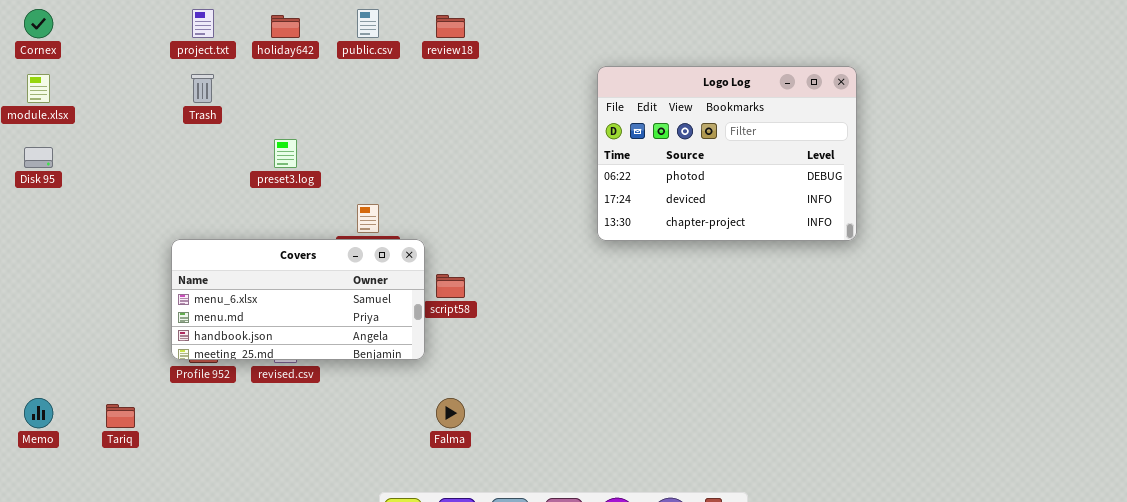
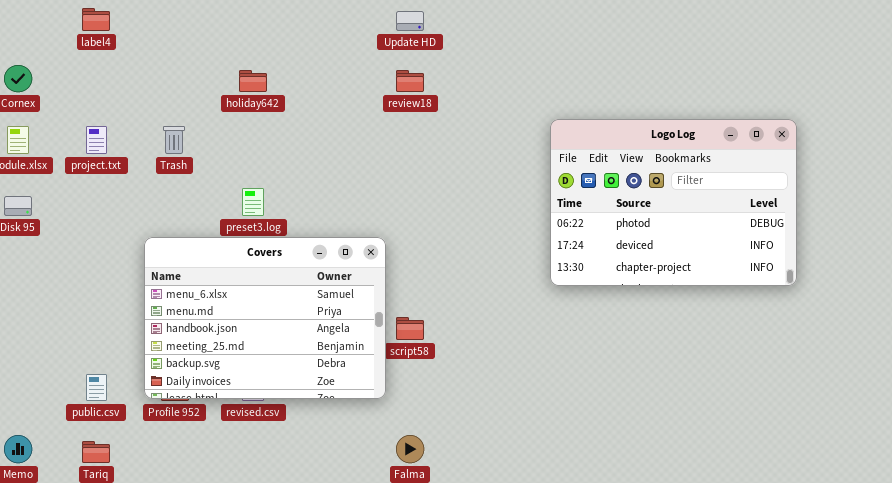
project.txt: [192,9,214,38] -> [86,126,107,154], moved
public.csv: [357,9,379,38] -> [86,374,107,401], moved
Covers: [171,239,425,360] -> [144,237,386,399], resized

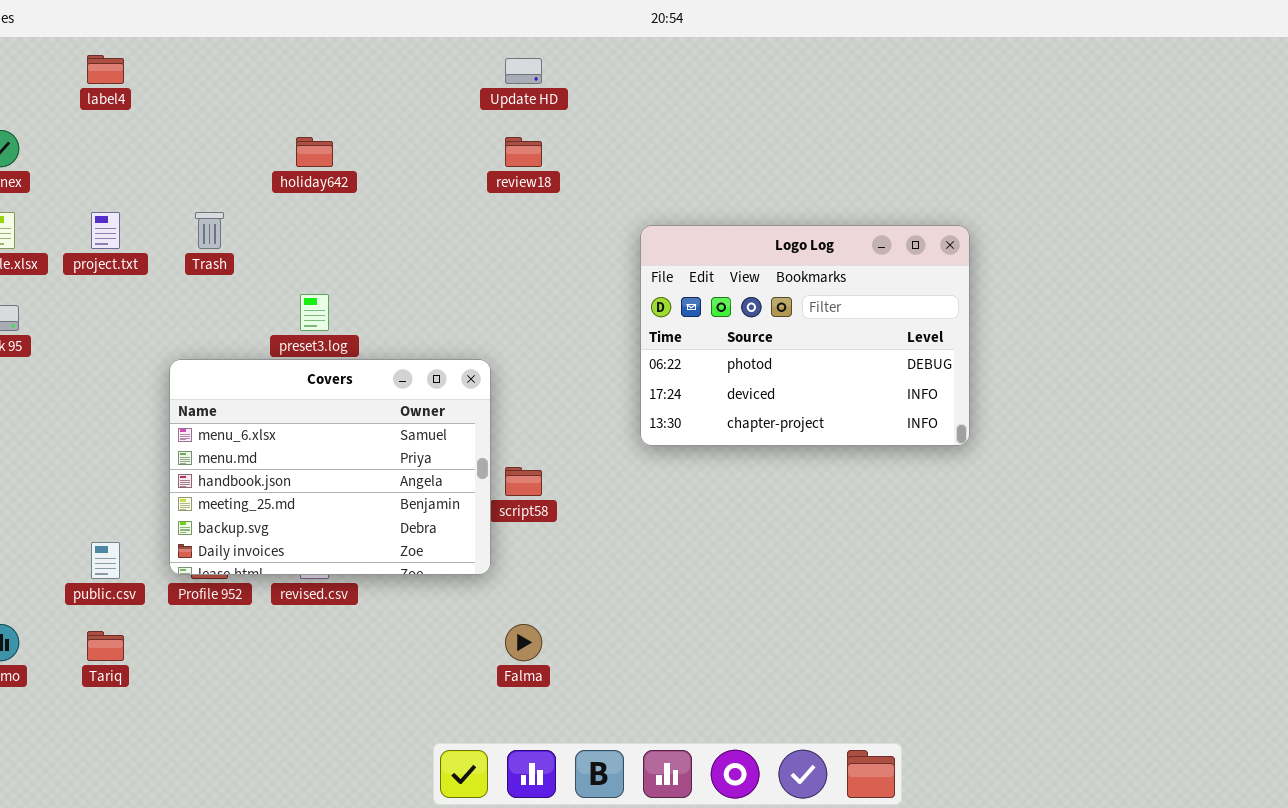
Logo Log: [550,119,797,286] -> [640,225,970,446], moved

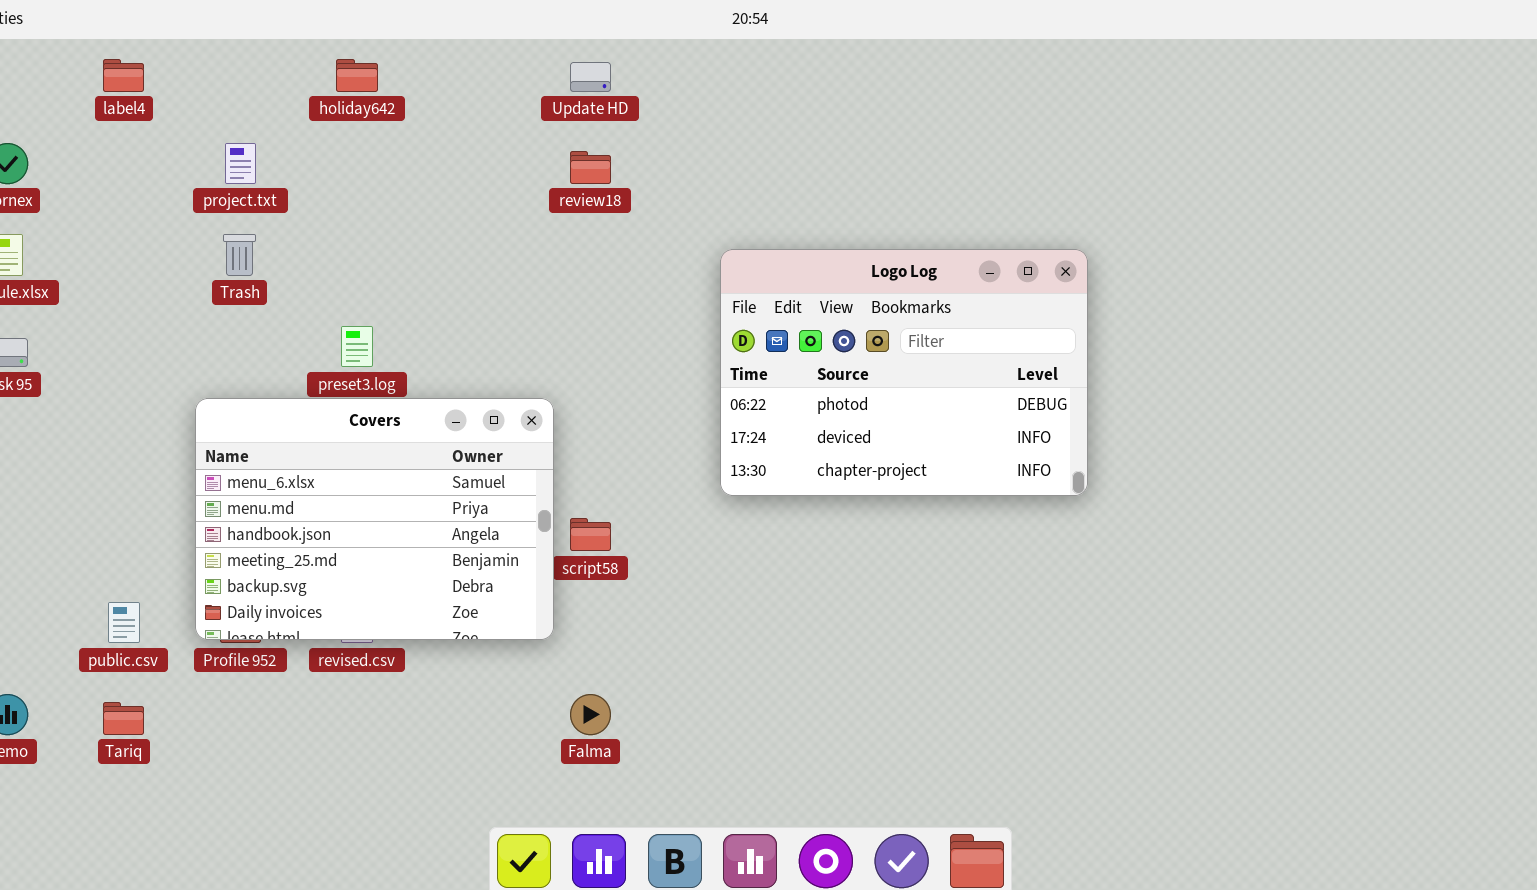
holiday642: [296,137,333,167] -> [336,59,378,92], moved
project.txt: [91,212,120,249] -> [225,143,256,184], moved

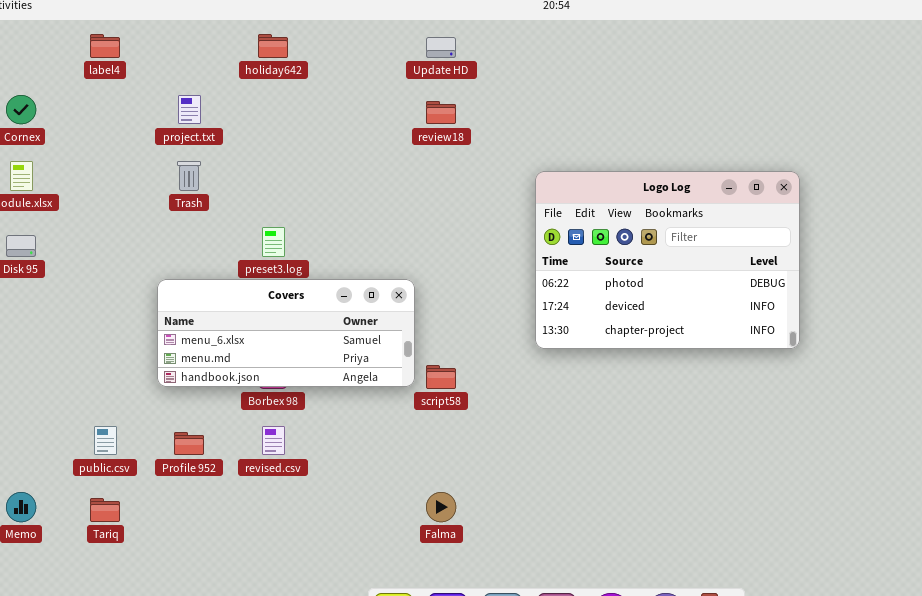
Covers: [195,398,554,640] -> [157,279,415,387], resized

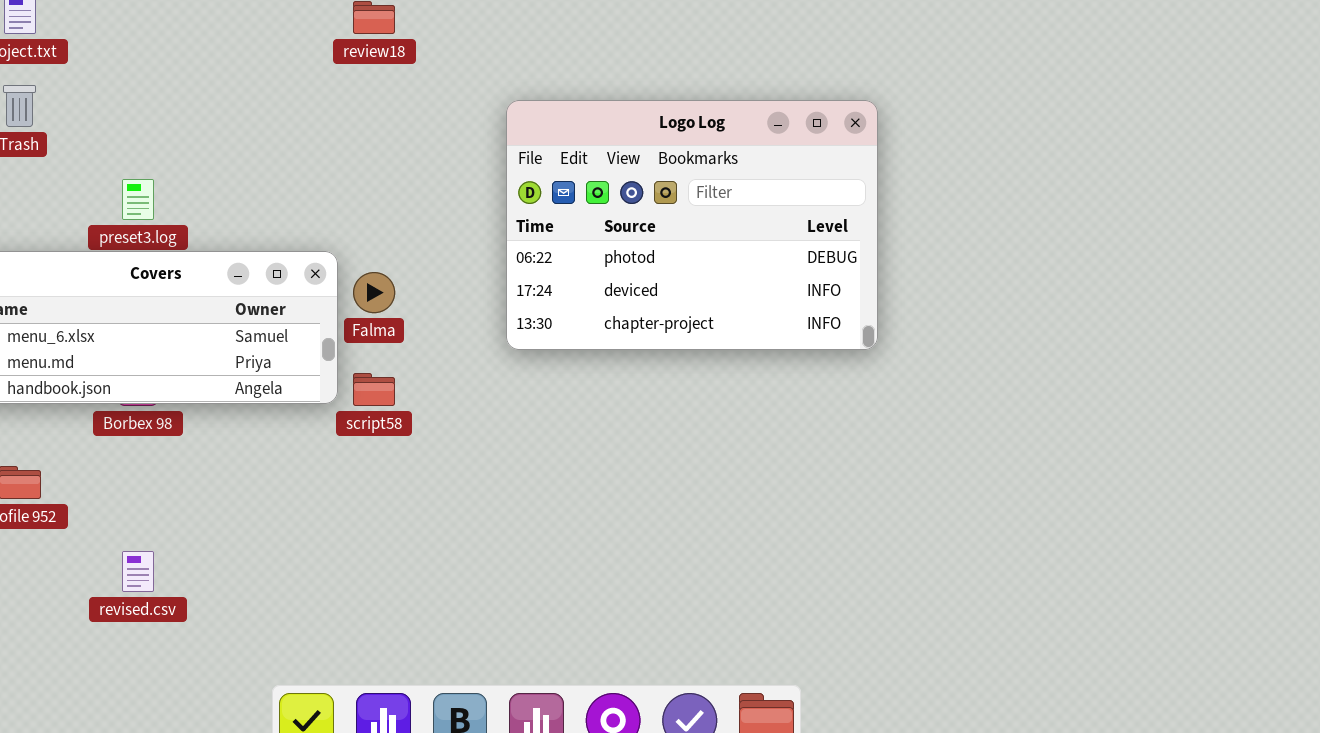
revised.csv: [262,426,285,455] -> [122,551,154,592], moved
Falma: [426,492,456,522] -> [353,272,395,313], moved

